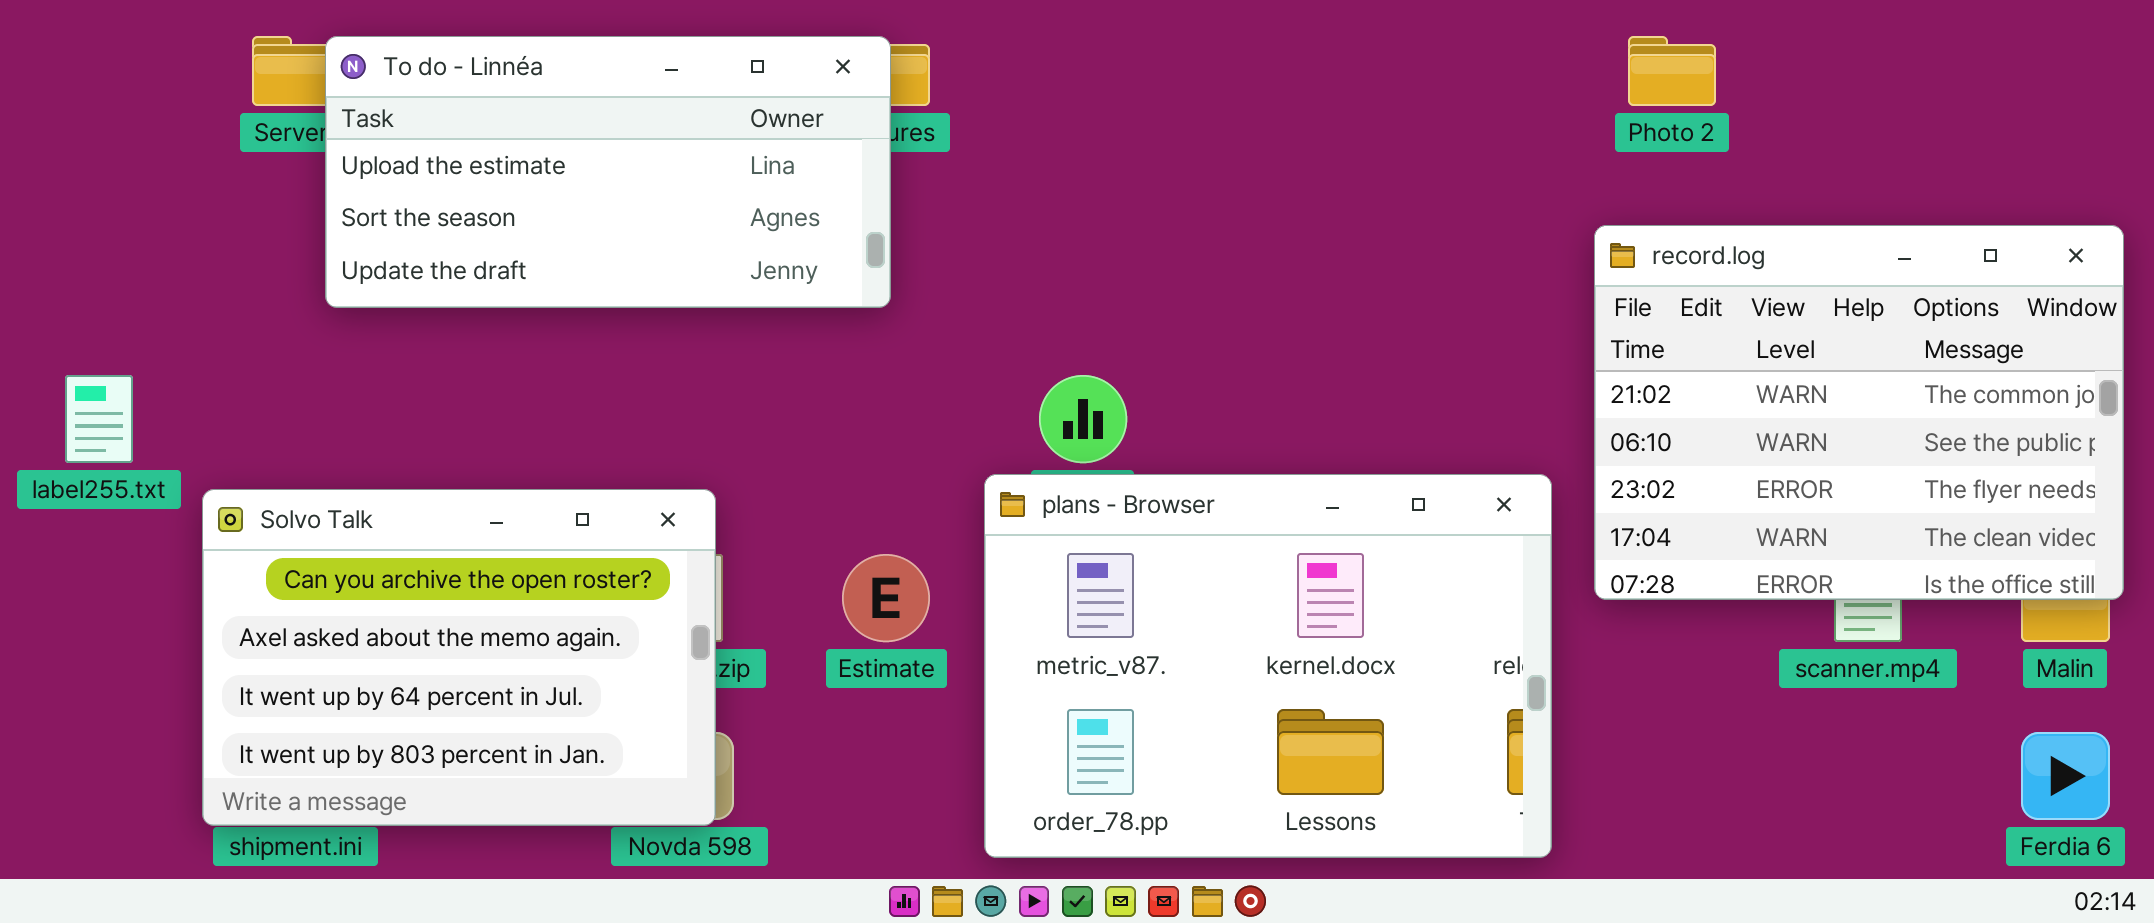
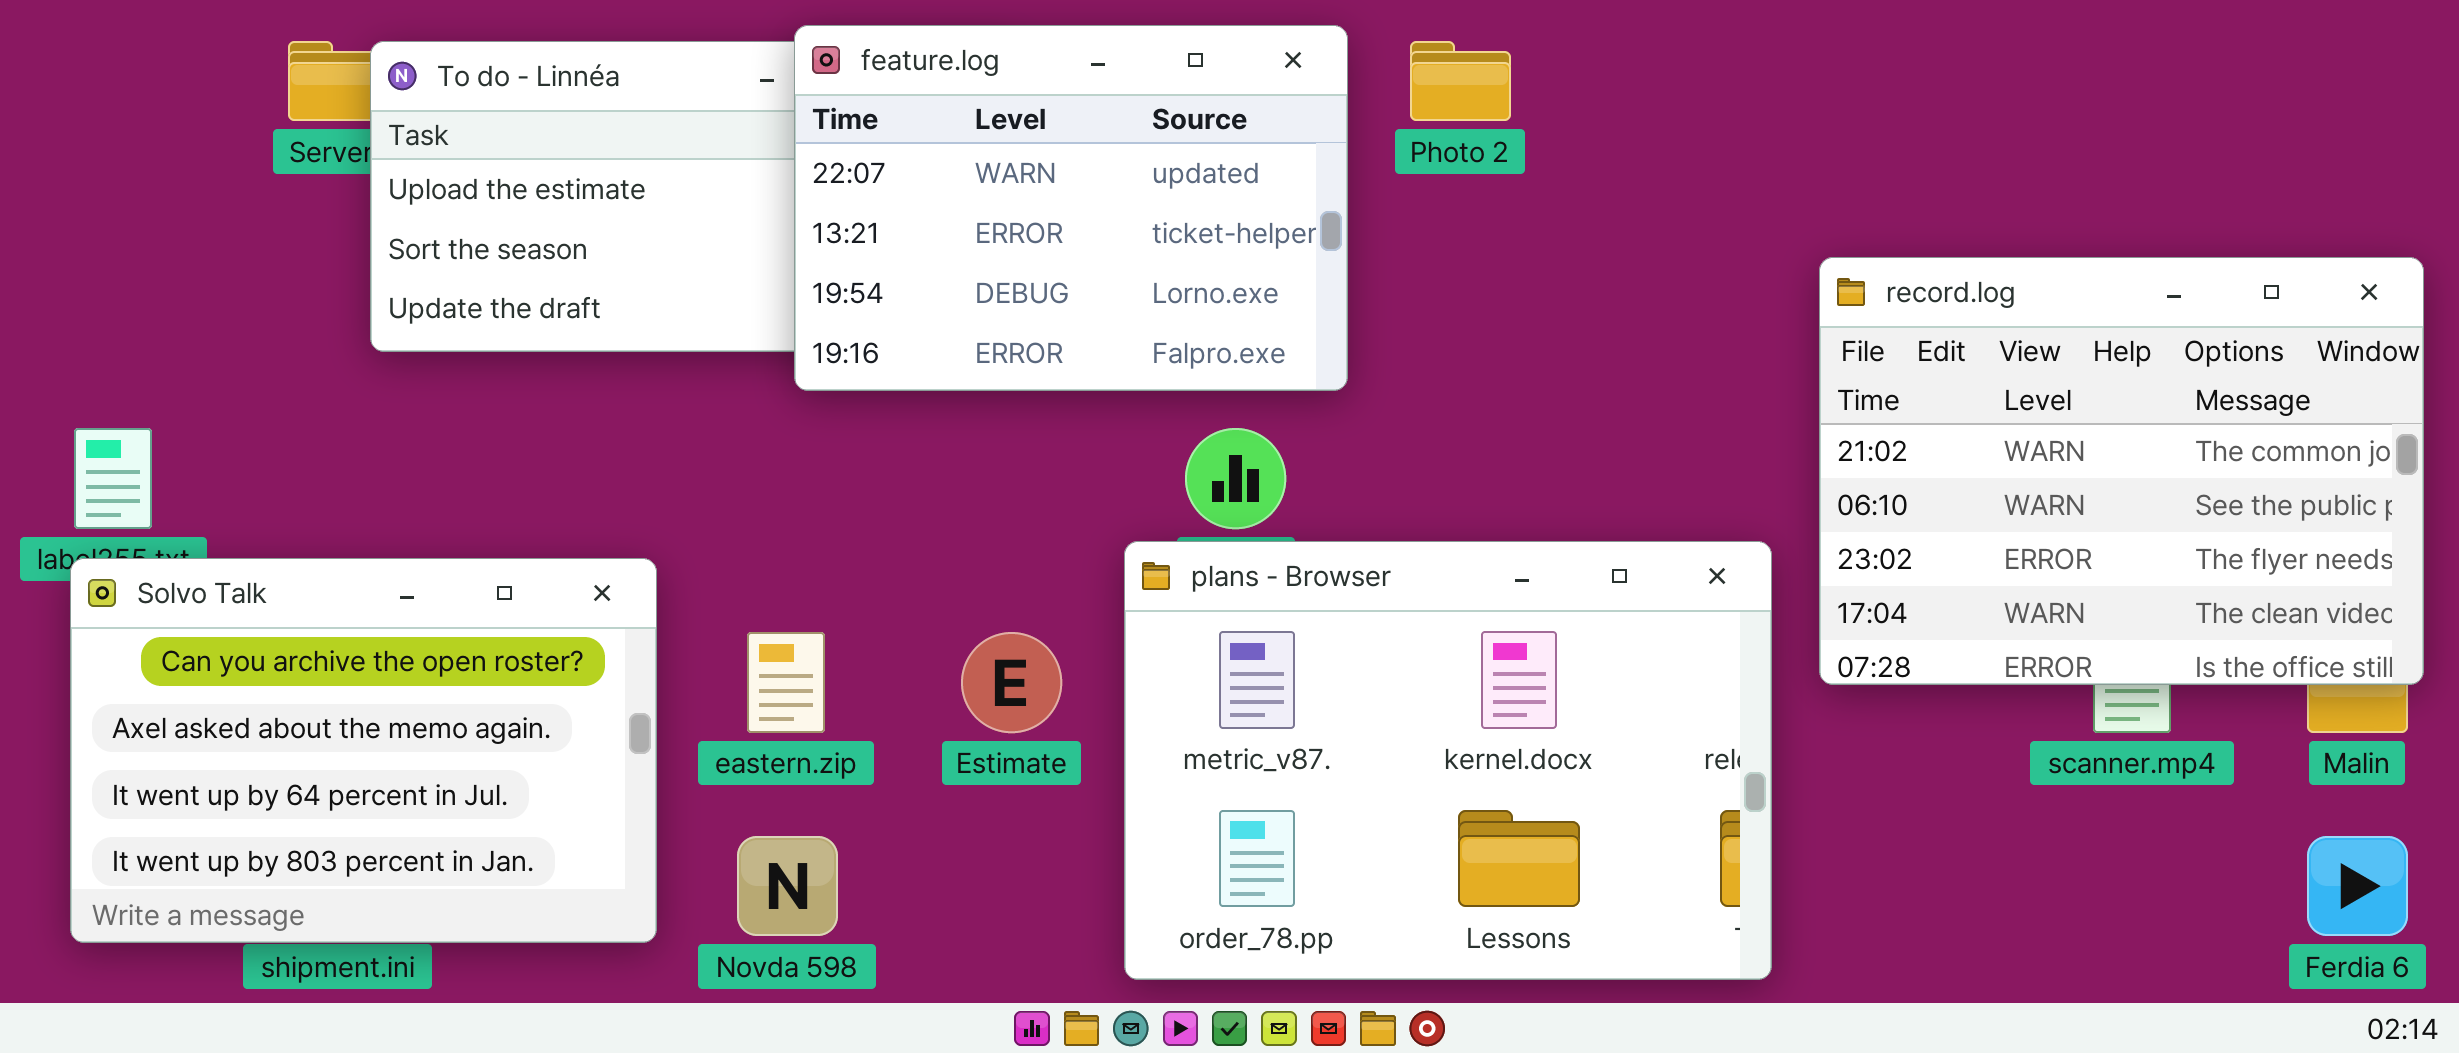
feature.log: none -> [794,25,1348,391], opened
Photo 2: [1628,36,1716,106] -> [1410,41,1511,121], moved
Solvo Talk: [202,489,716,826] -> [70,558,657,943], moved

